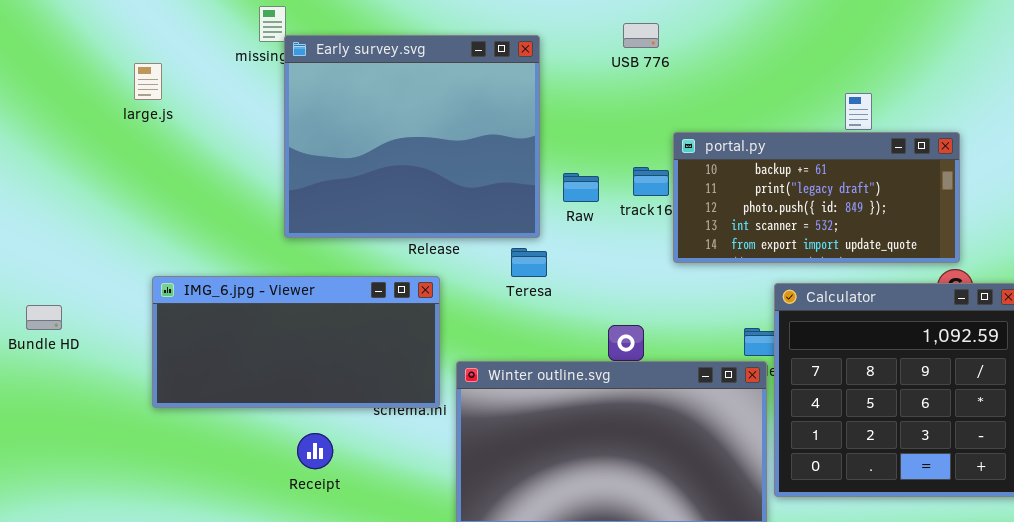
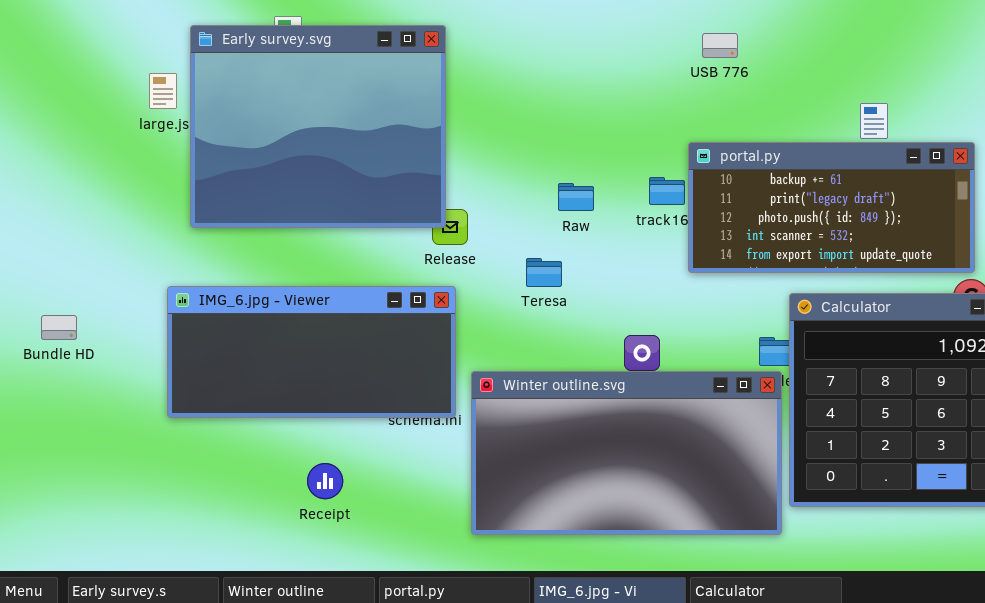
USB 776: [623,23,659,48] -> [702,33,738,58], moved
Early survey.svg: [284,35,540,238] -> [190,25,446,228], moved
Raw: [563,173,599,202] -> [558,183,594,211], moved
Receipt: [297,433,333,469] -> [307,463,343,499], moved

